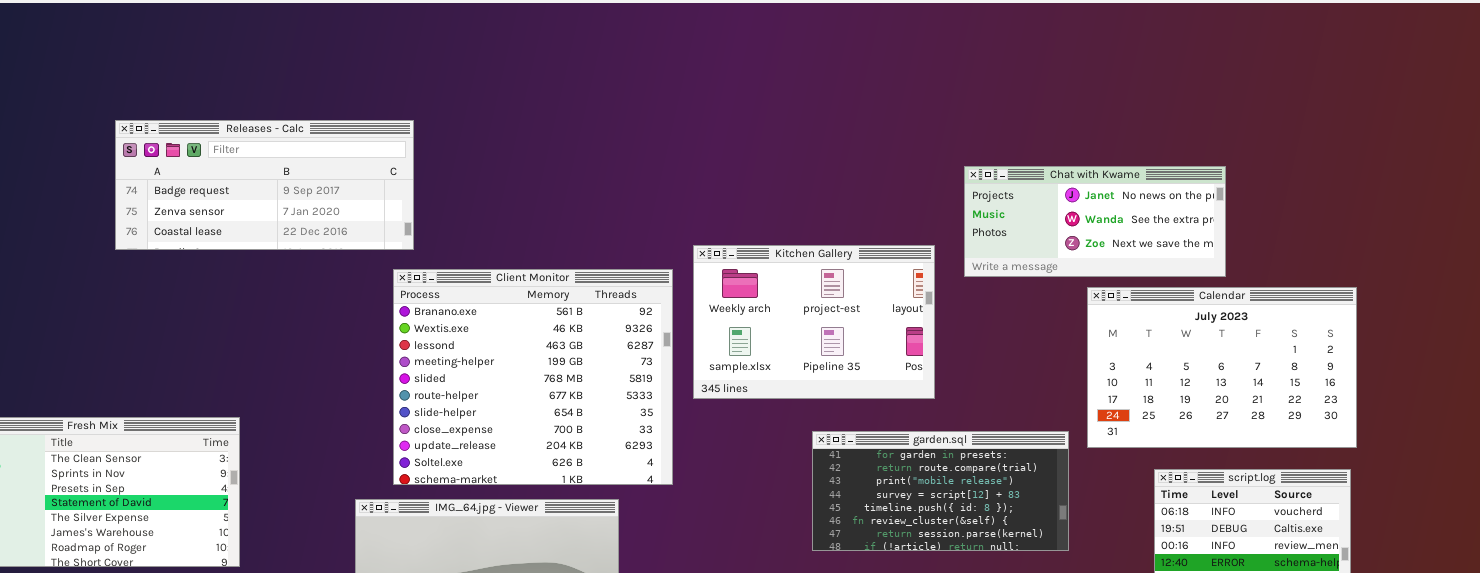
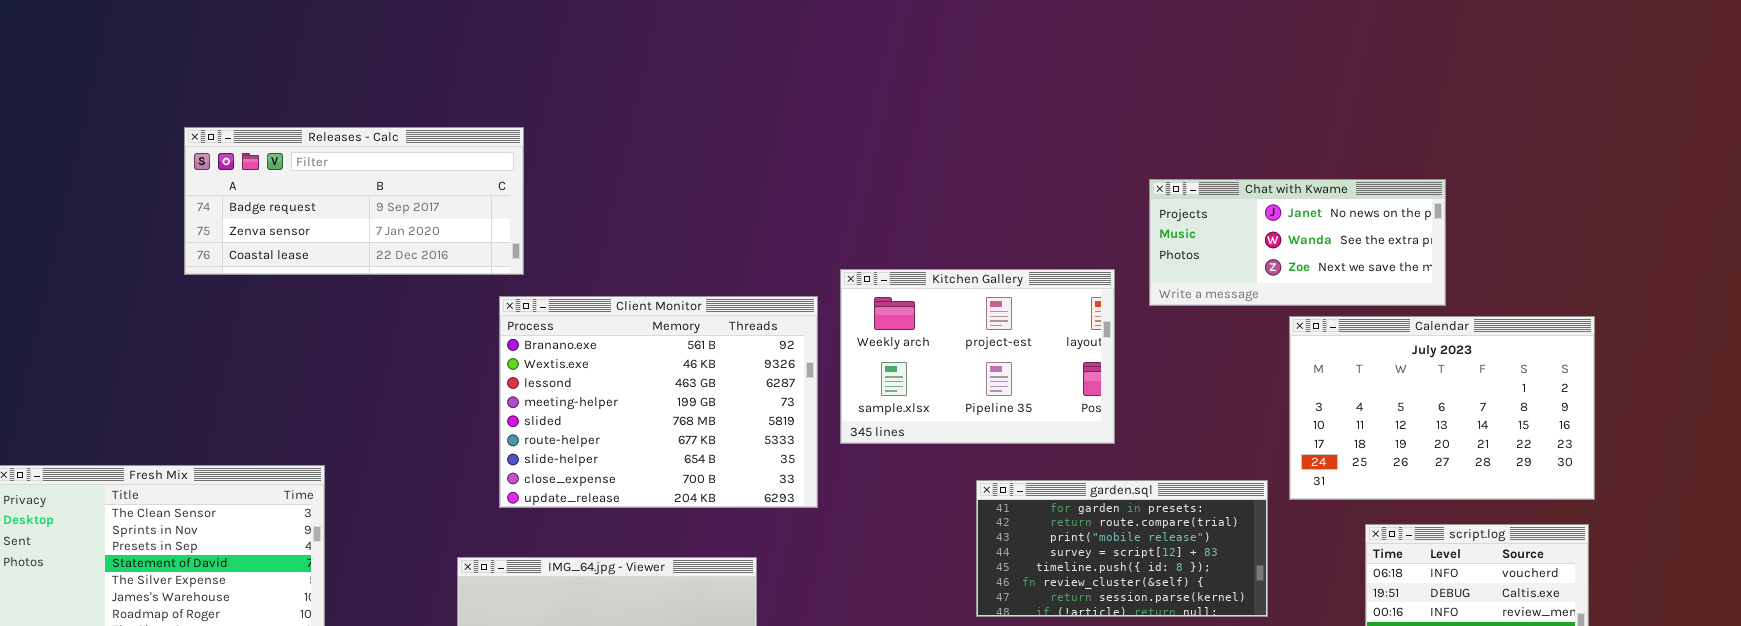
Client Monitor: [393,269,673,485] -> [499,296,818,508], resized

